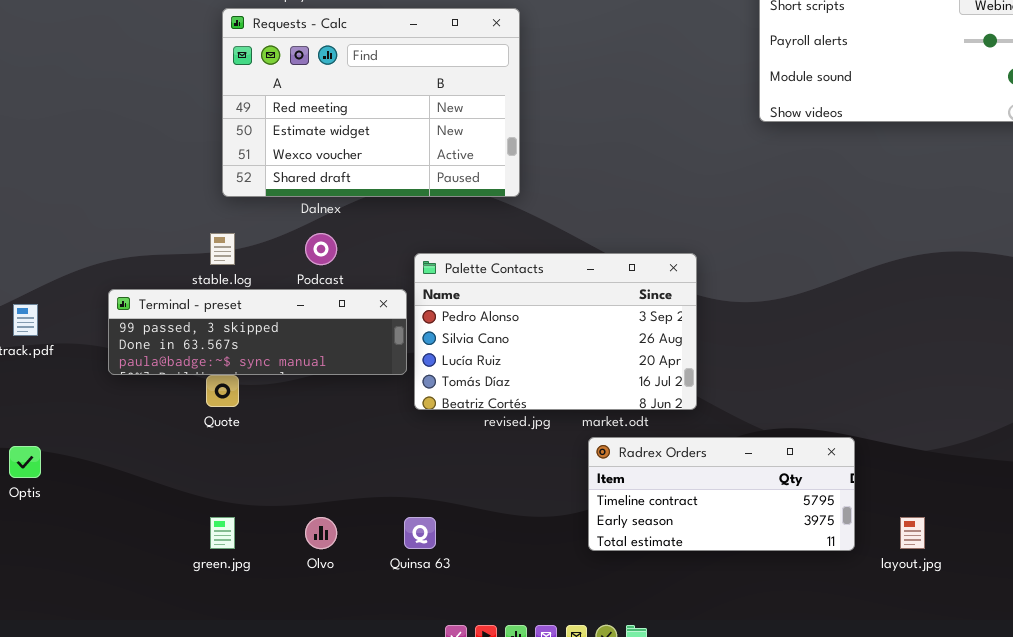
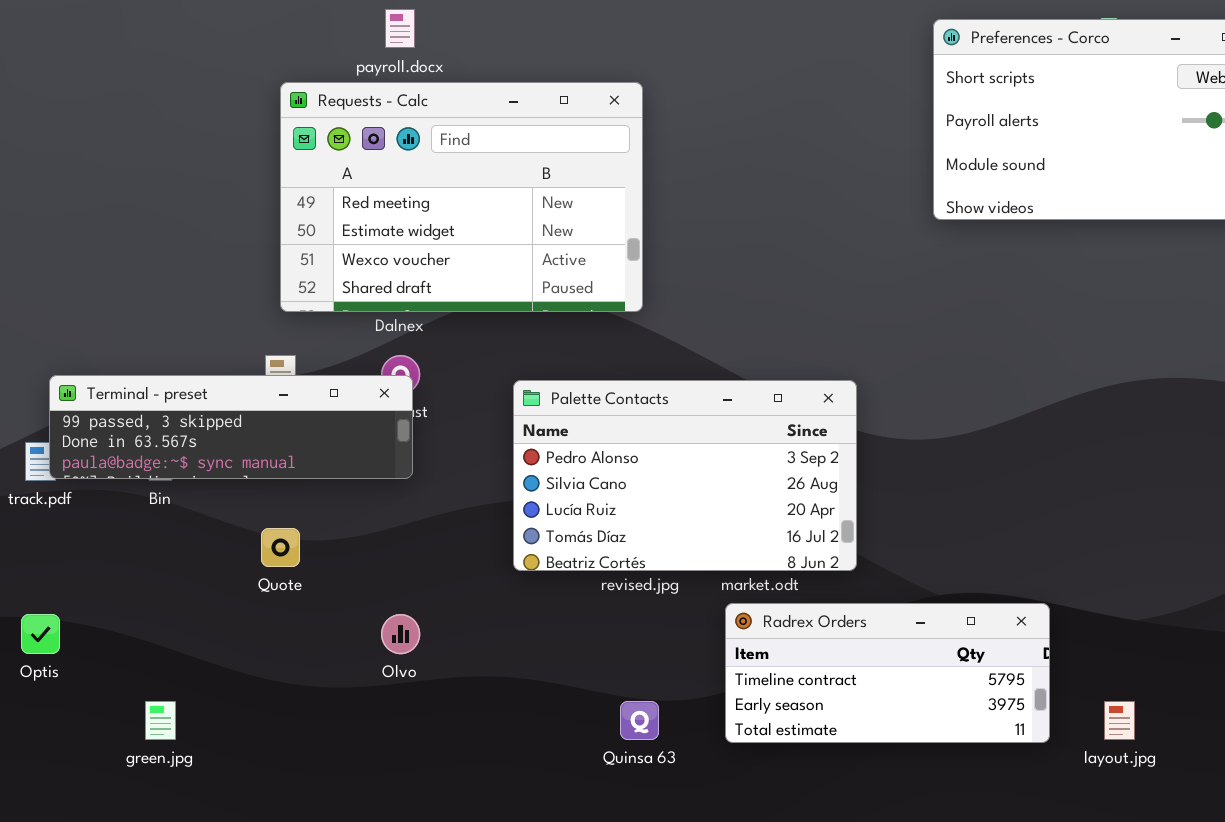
Terminal - preset: [108,289,407,375] -> [49,375,413,479], moved
green.jpg: [210,517,235,549] -> [145,701,176,740], moved
Olvo: [305,517,337,549] -> [381,614,420,654], moved
Quinsa 63: [404,517,436,549] -> [620,701,659,740], moved

